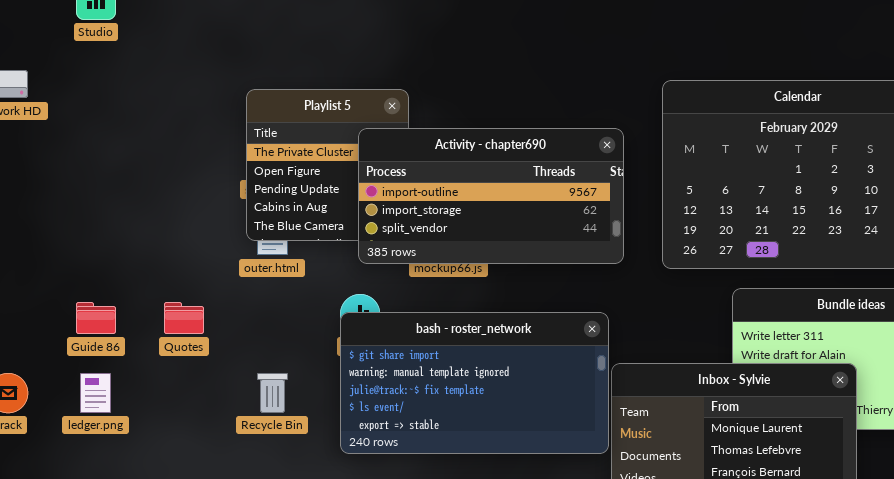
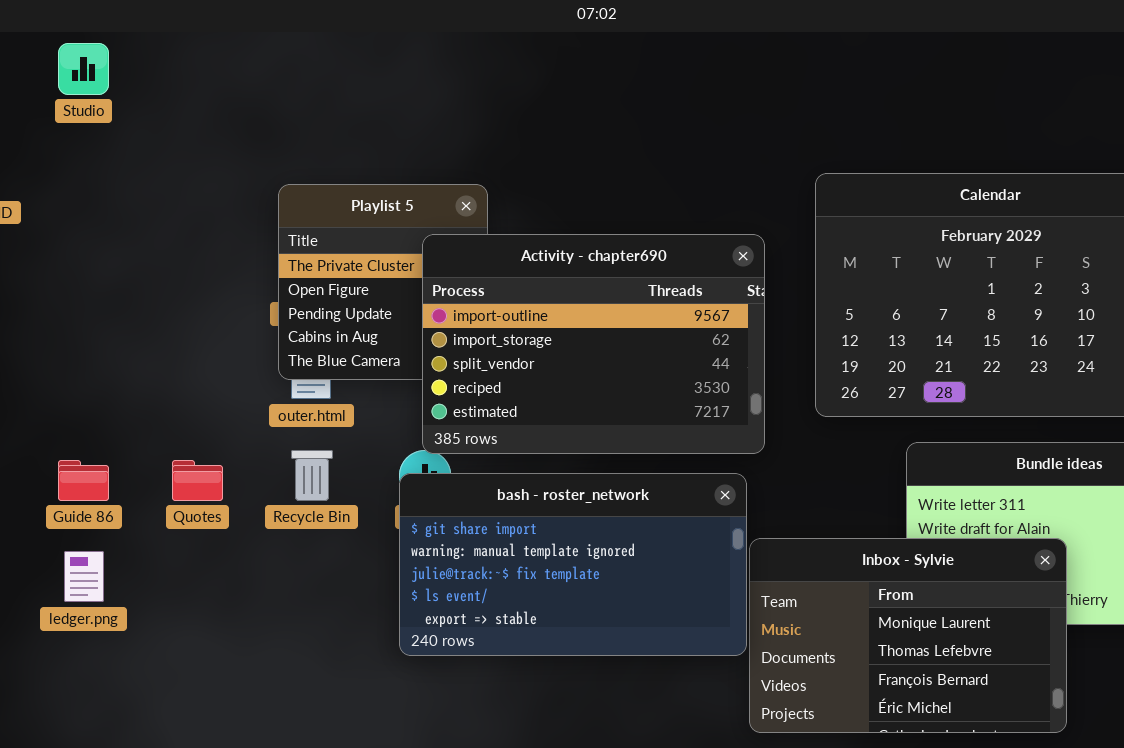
Activity - chapter690: [358,128,624,264] -> [422,234,765,454], resized
Recycle Bin: [257,373,288,413] -> [291,450,333,501], moved

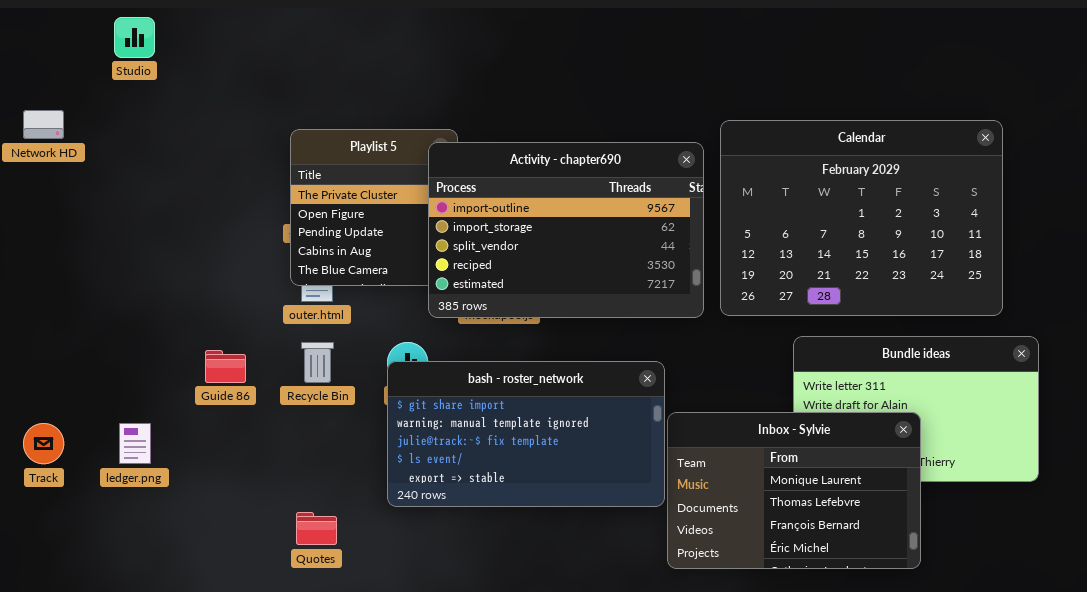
Activity - chapter690: [422,234,765,454] -> [428,142,704,318], moved
Guide 86: [58,460,109,501] -> [205,350,246,383], moved
Quotes: [172,460,223,501] -> [296,512,337,545], moved

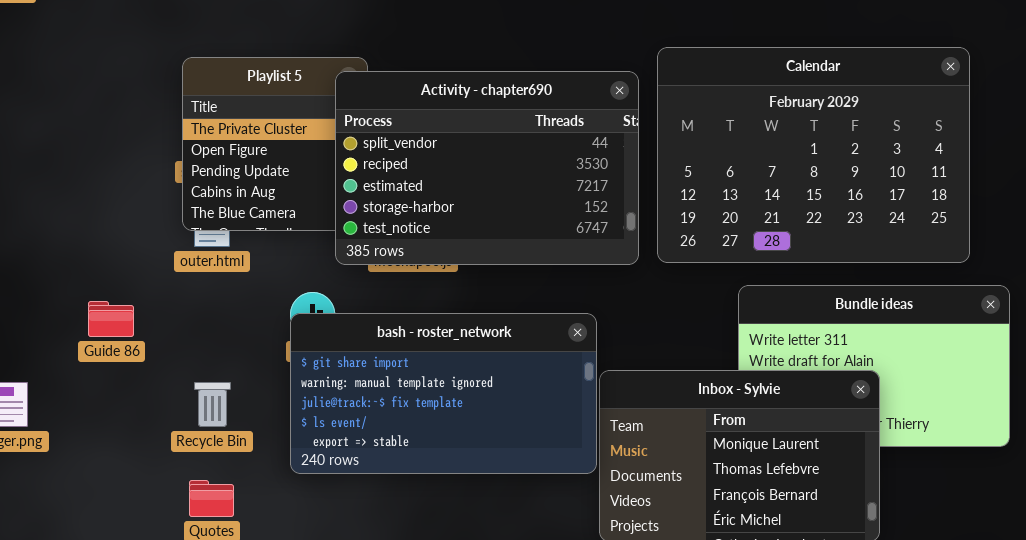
Activity - chapter690: [428,142,704,318] -> [335,71,639,265], scrolled down 2 rows
Recycle Bin: [301,342,334,383] -> [194,382,231,427], moved

